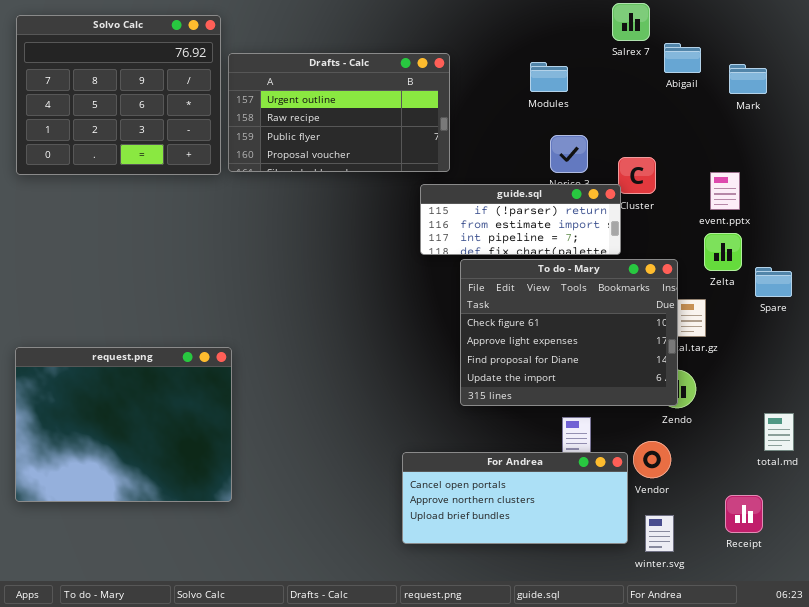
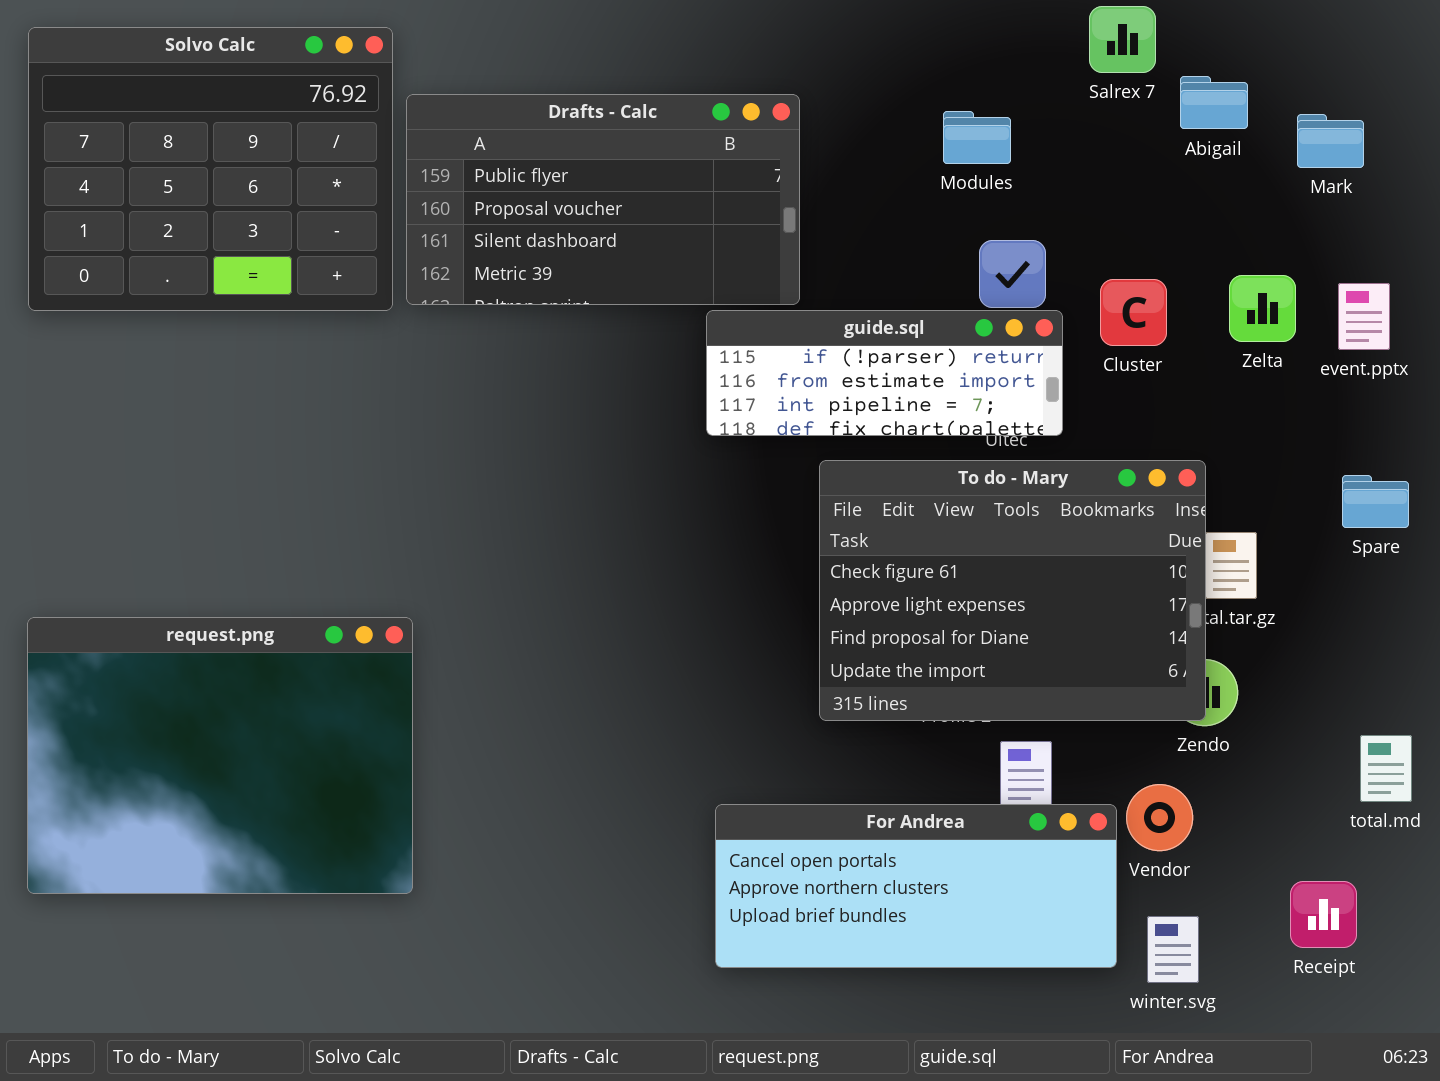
Drafts - Calc: [228,53,450,172] -> [406,94,800,305], scrolled down 2 rows
event.pptx: [710,172,740,210] -> [1338,283,1390,350], moved
guide.sql: [420,184,621,255] -> [706,310,1063,436], moved
Zelta: [704,233,742,271] -> [1229,275,1296,342], moved

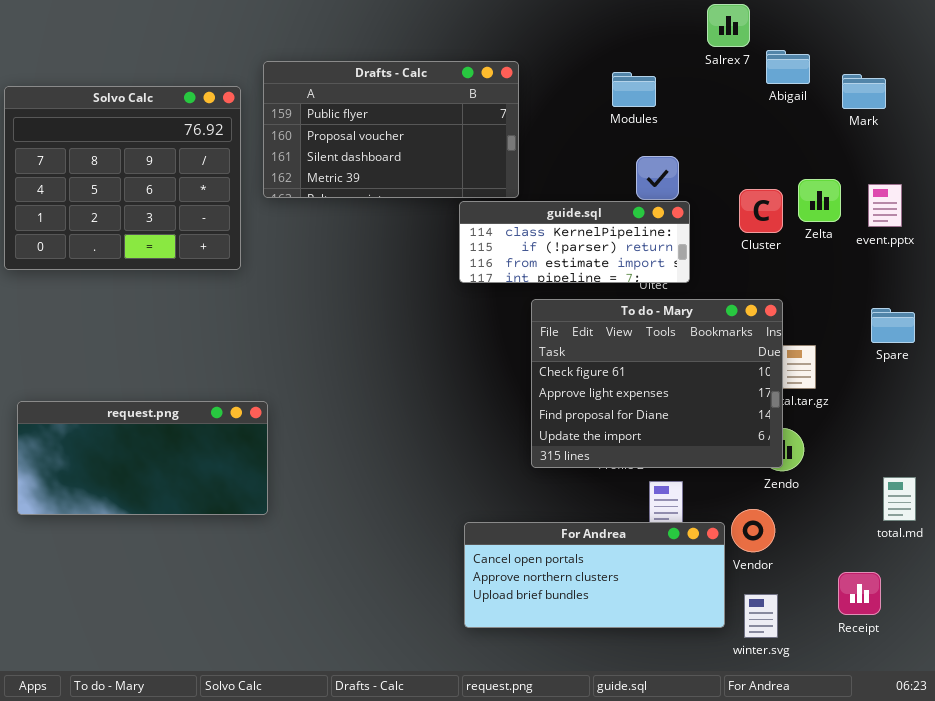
Solvo Calc: [28,27,393,311] -> [4,86,241,270], moved
Cluster: [1100,279,1167,346] -> [739,189,783,233], moved
guide.sql: [706,310,1063,436] -> [459,201,690,283], scrolled up 1 row
request.png: [27,617,413,894] -> [17,401,268,515], resized

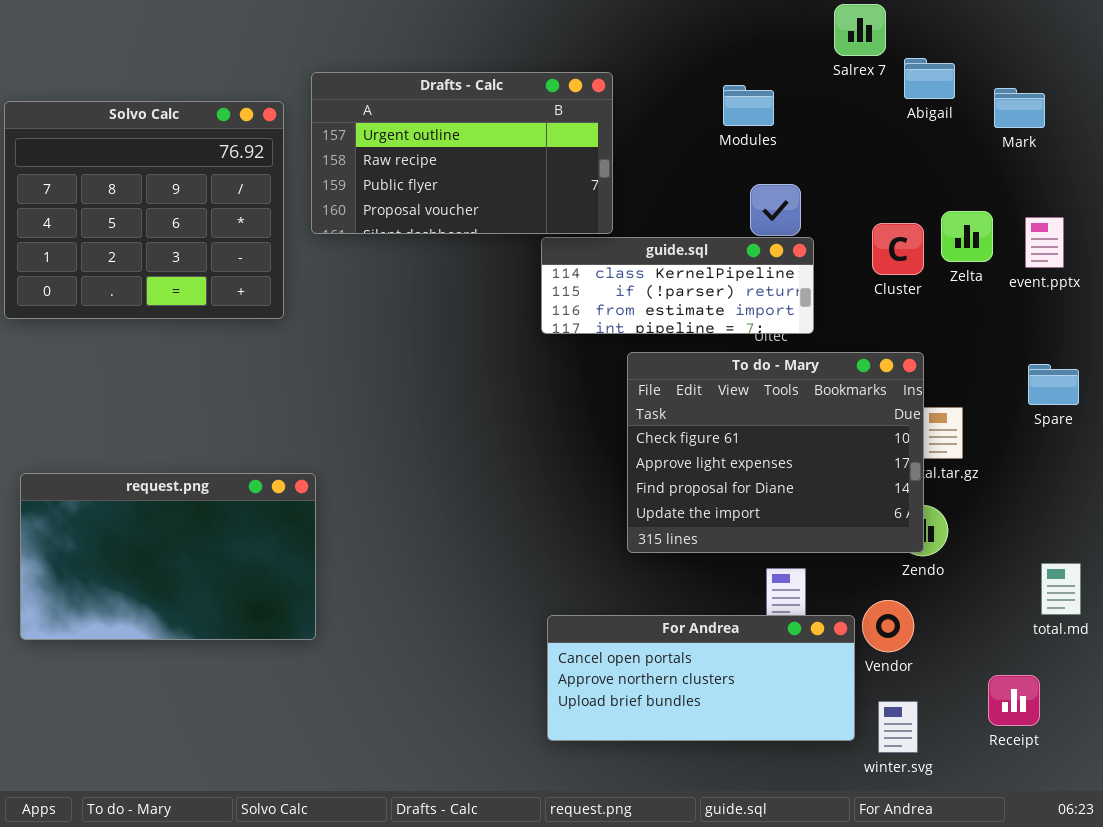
Drafts - Calc: [263,61,519,198] -> [311,72,613,234], scrolled up 2 rows
request.png: [17,401,268,515] -> [20,473,316,640], resized

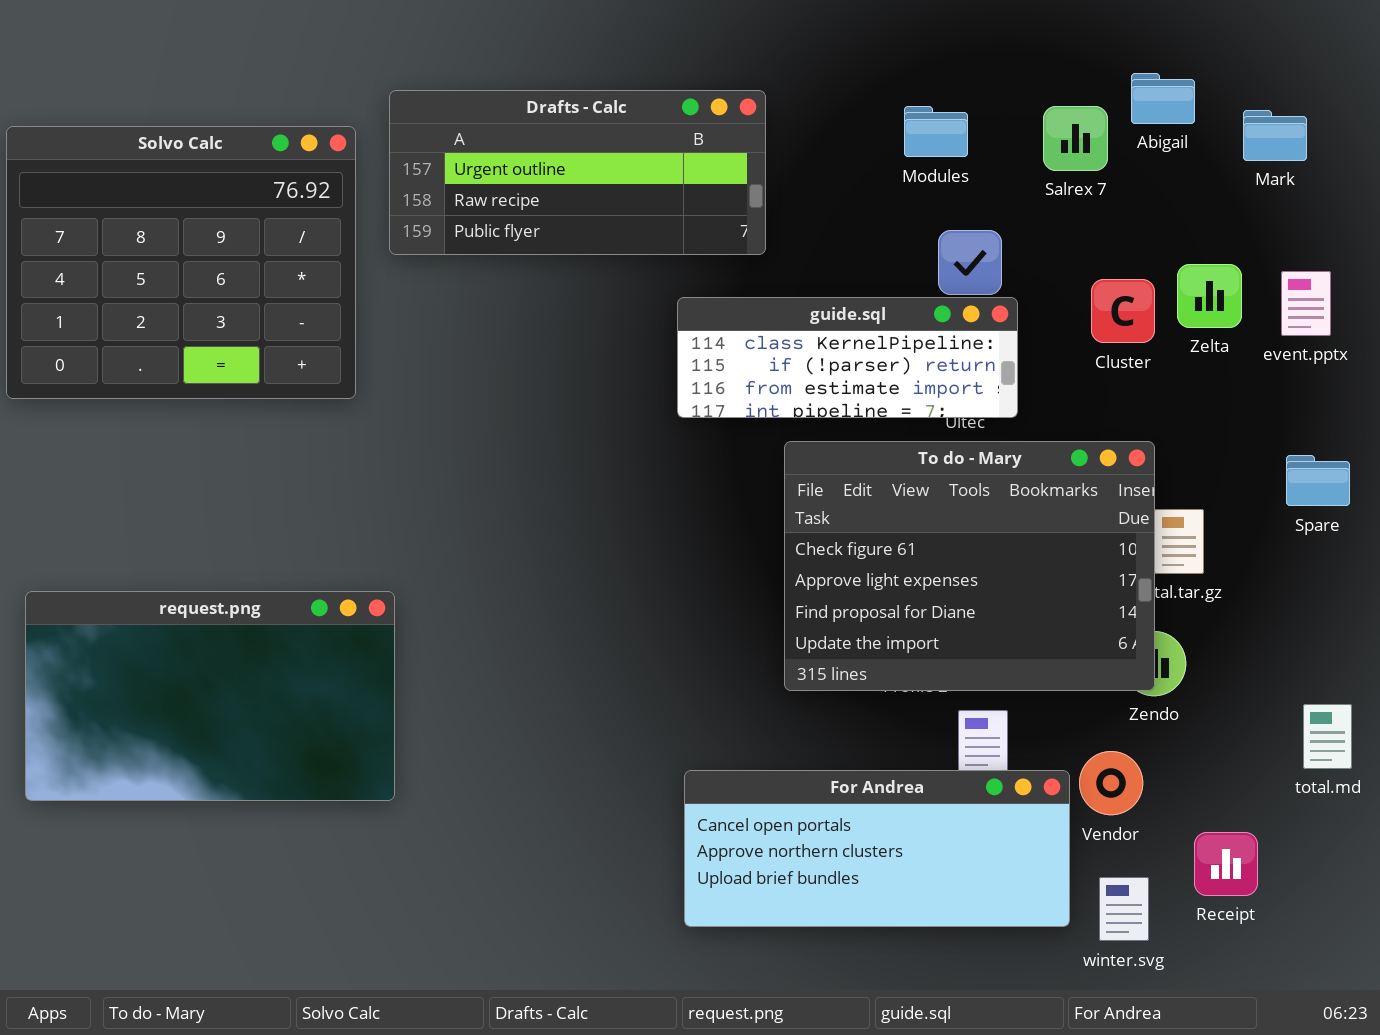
Salrex 7: [834,4,886,56] -> [1043,106,1108,171], moved
Drafts - Calc: [311,72,613,234] -> [389,90,766,255], resized
Receipt: [988,675,1040,726] -> [1194,832,1258,896], moved

